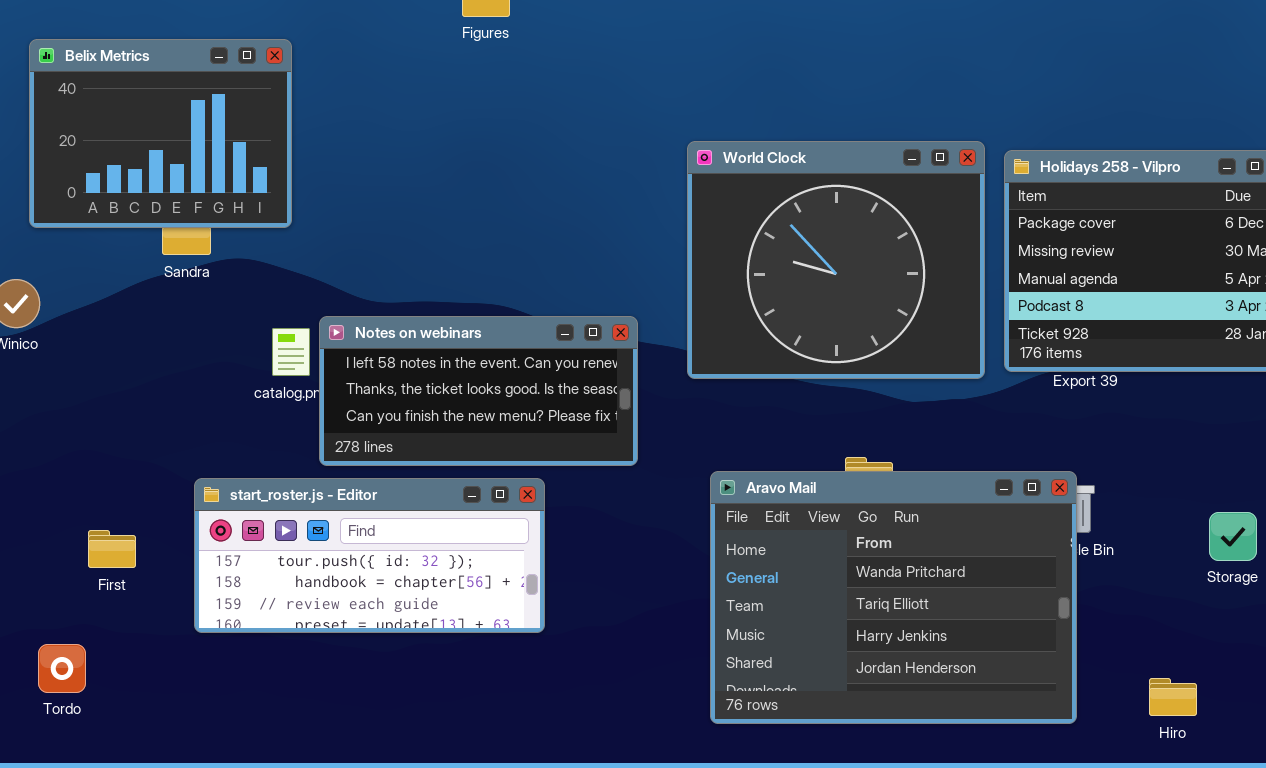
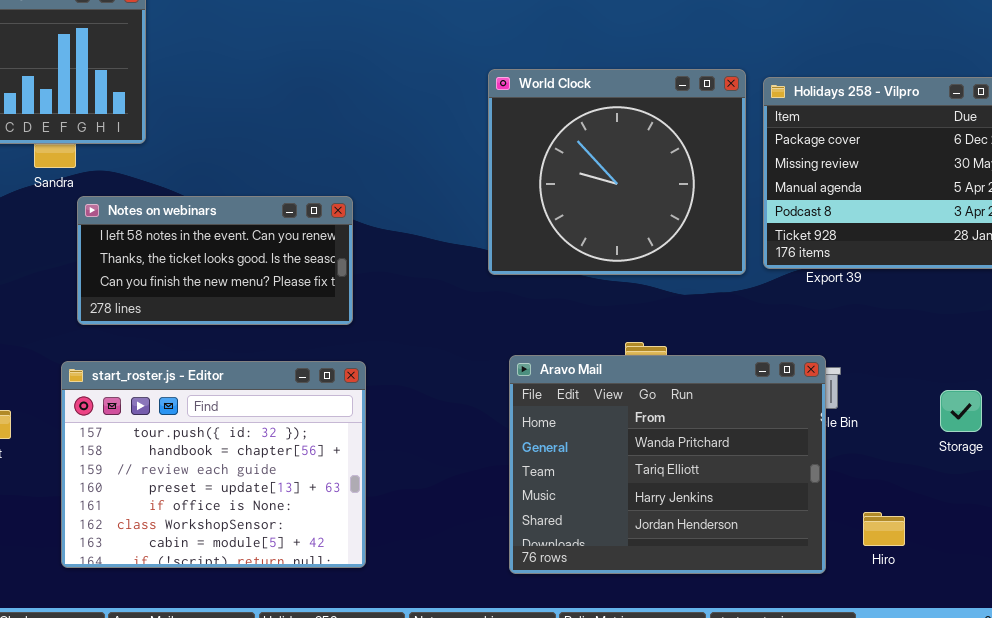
Notes on webinars: [319,316,638,466] -> [77,196,353,325], moved
start_roster.js - Editor: [194,478,545,633] -> [61,361,366,568], resized
Hiro: [1149,678,1197,716] -> [863,512,905,546], moved

